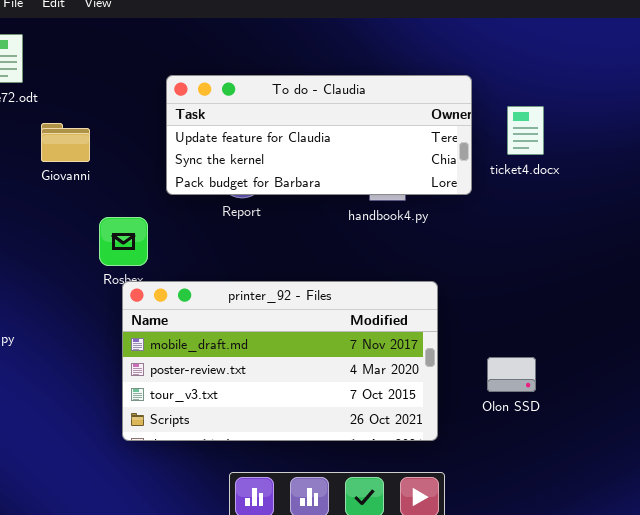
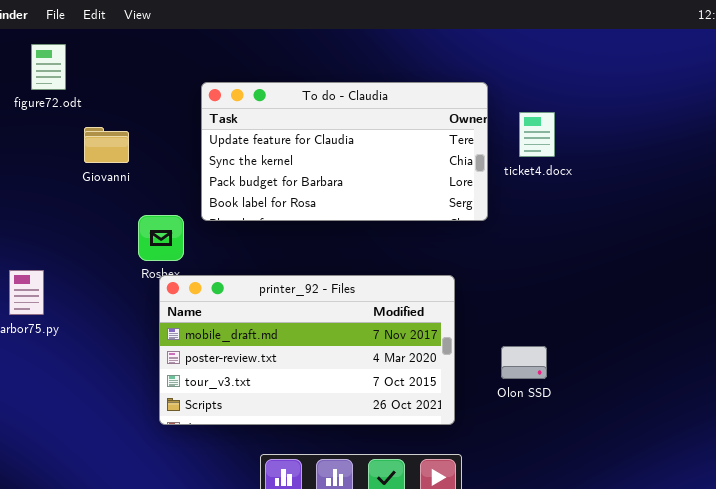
To do - Claudia: [166,75,472,195] -> [201,82,488,221], resized

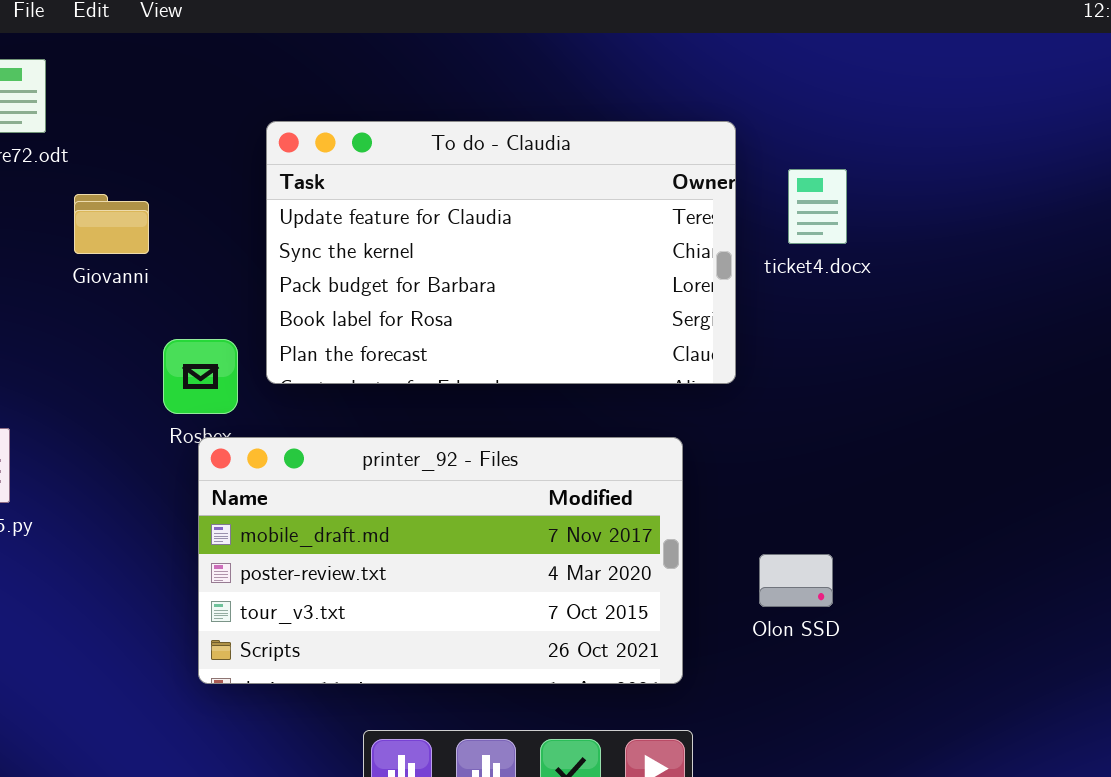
To do - Claudia: [201,82,488,221] -> [266,121,736,384], resized

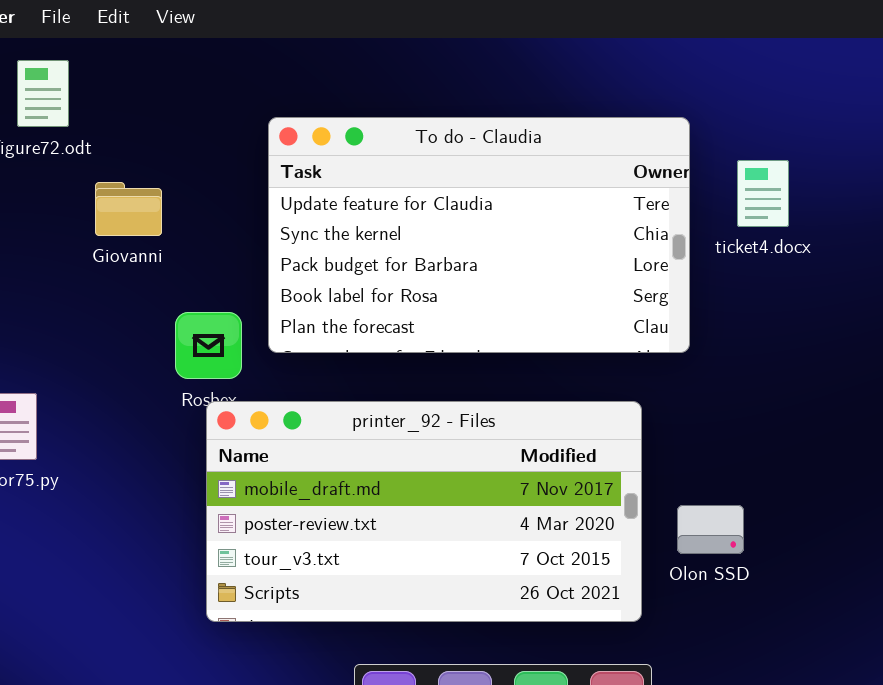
Olon SSD: [759,554,833,607] -> [677,505,744,554], moved

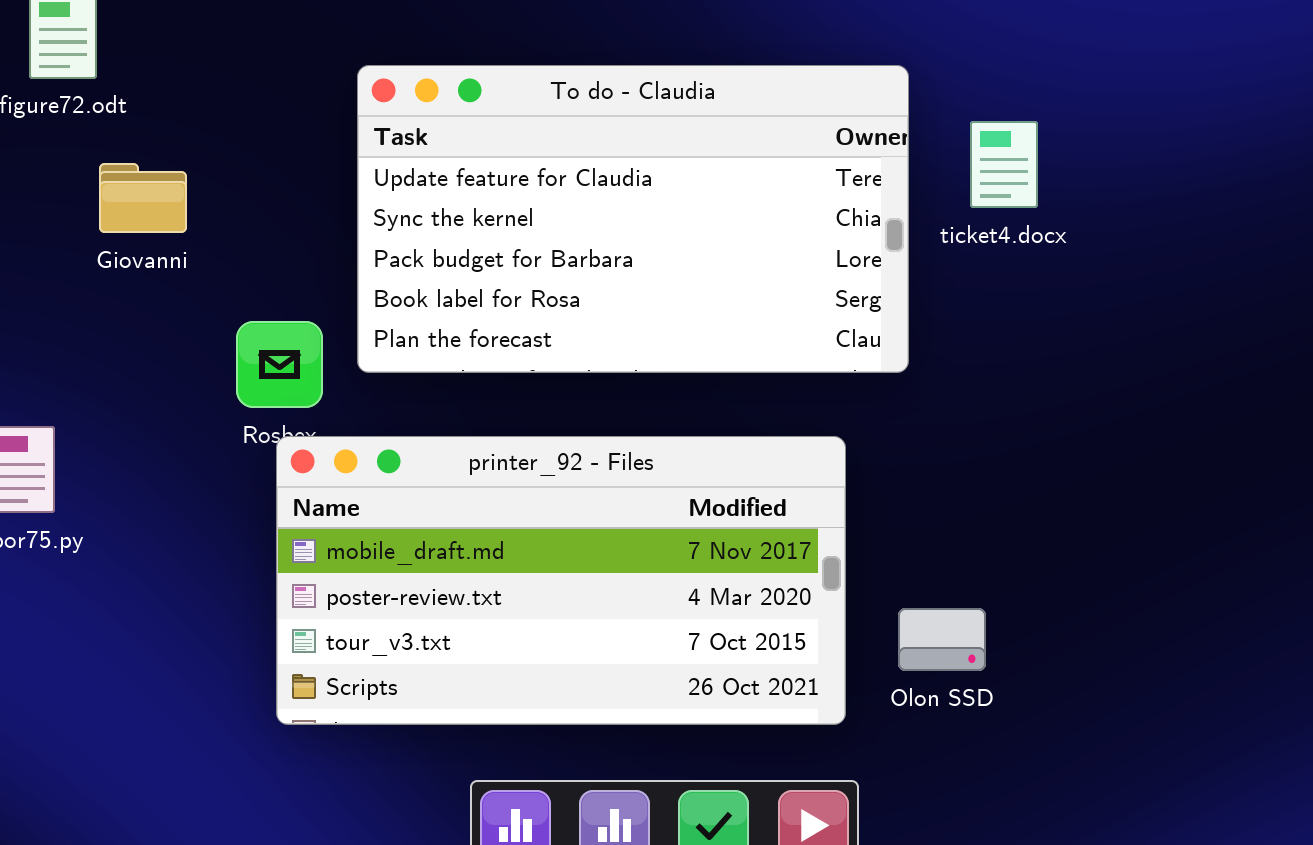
Giovanni: [95,182,162,236] -> [99,163,187,233], moved
Olon SSD: [677,505,744,554] -> [898,608,986,671], moved

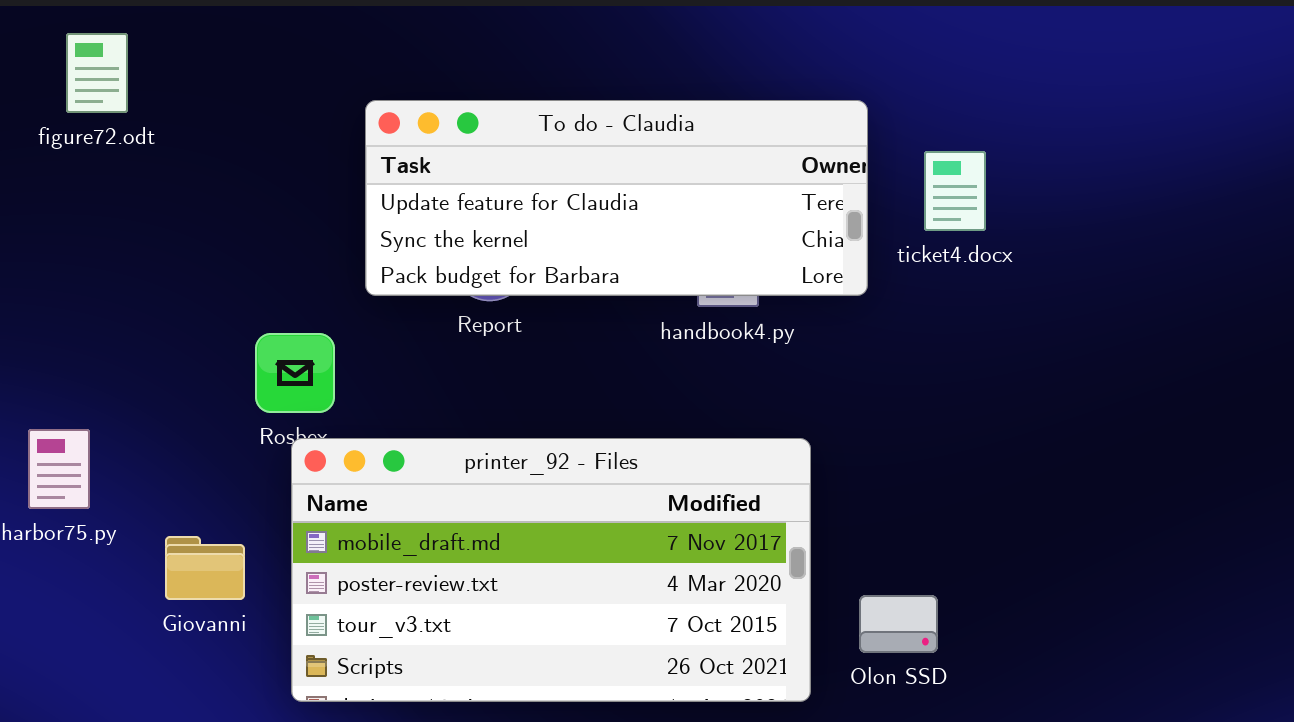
To do - Claudia: [357,65,909,373] -> [365,100,868,296], resized
Giovanni: [99,163,187,233] -> [165,536,245,600], moved

